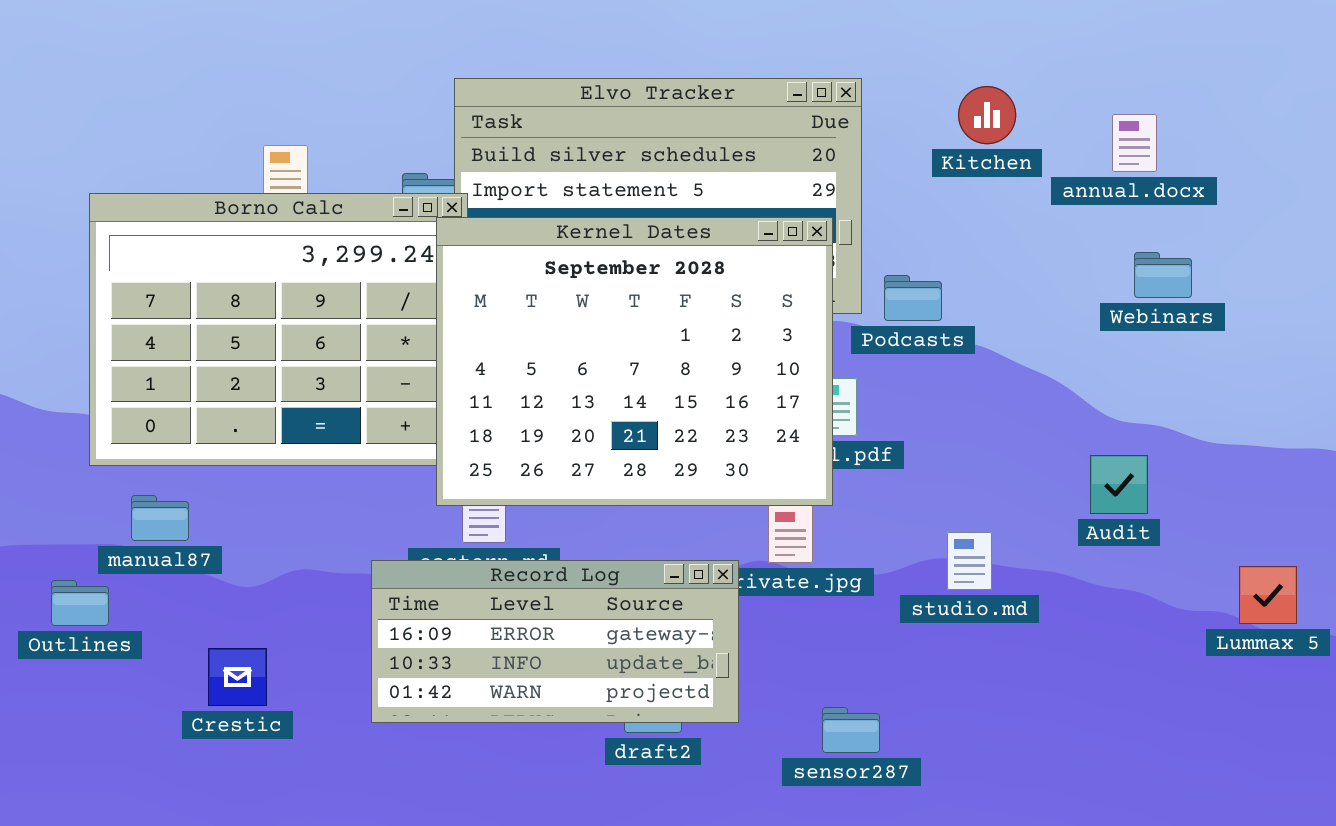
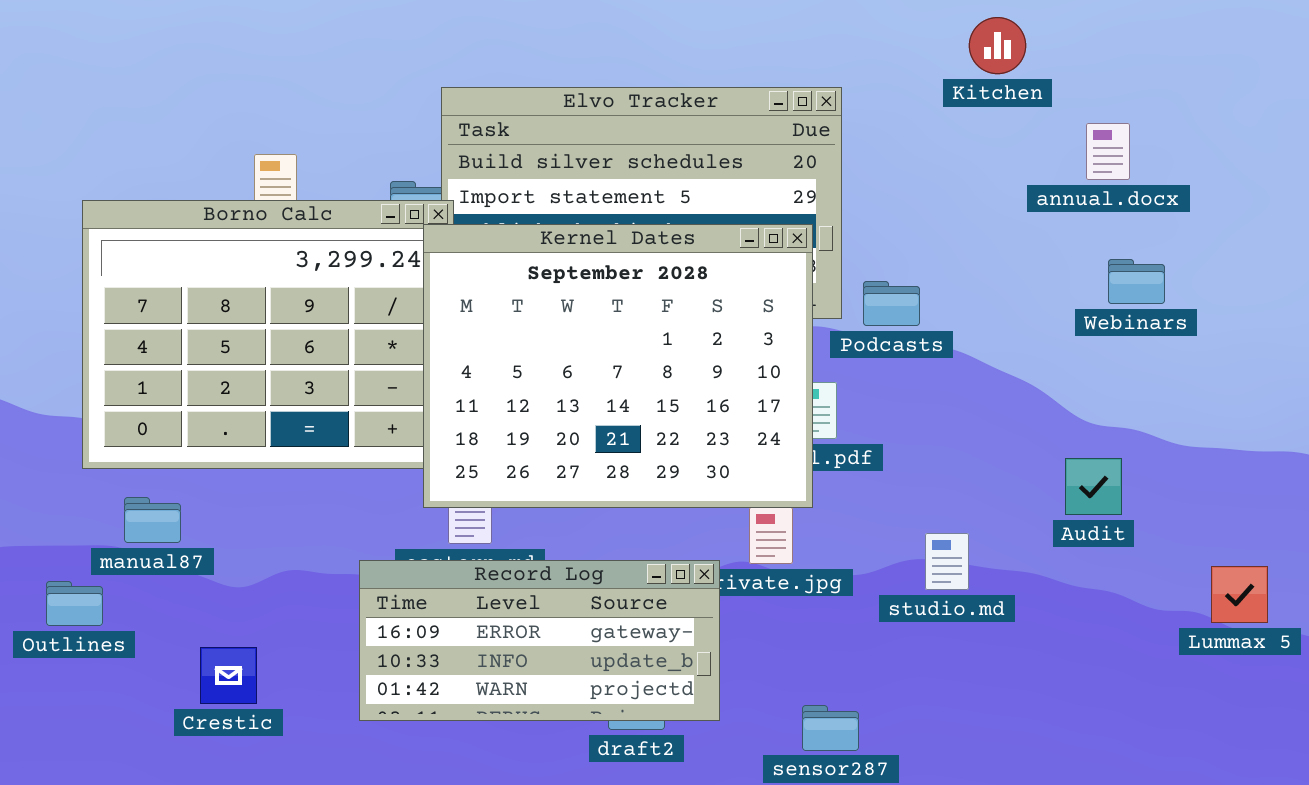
Kitchen: [958,86,1016,144] -> [969,17,1026,74], moved

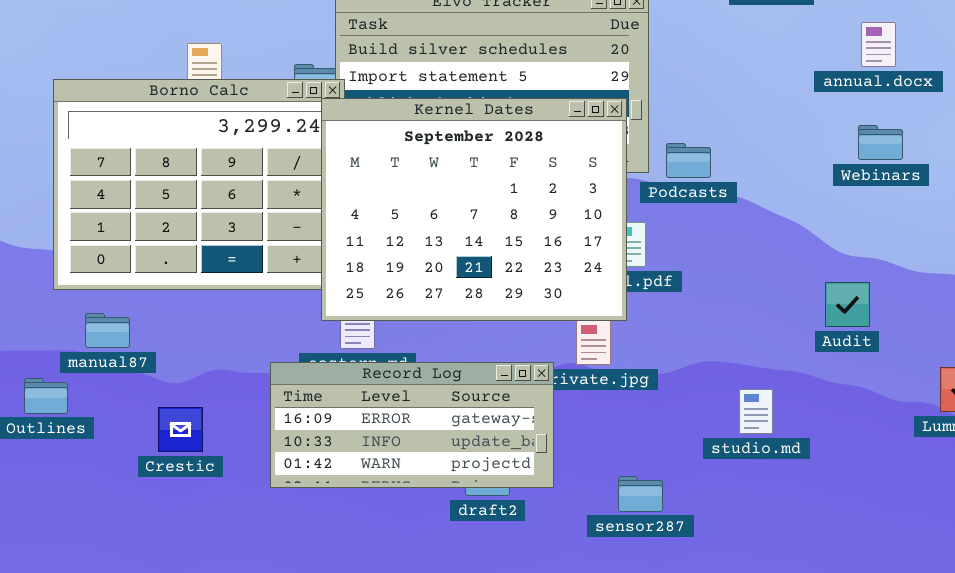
annual.docx: [1086,123,1130,180] -> [861,22,896,67], moved
studio.md: [925,533,969,590] -> [739,389,773,434], moved
Crestic: [200,647,257,704] -> [158,407,203,452], moved

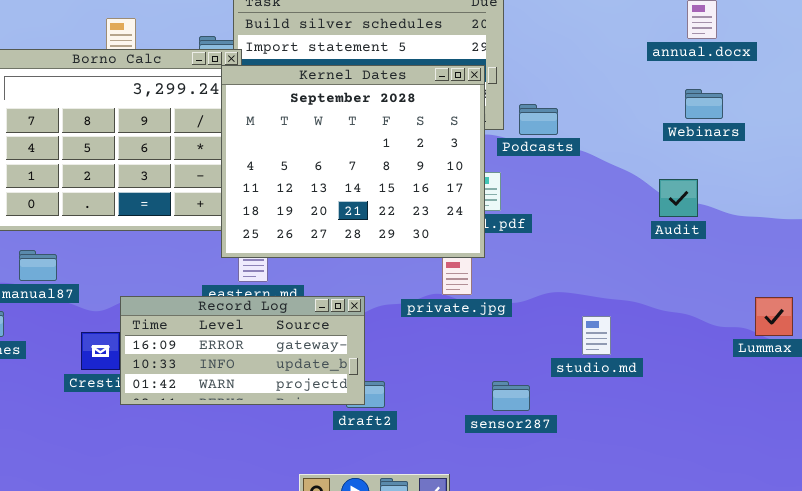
Audit: [825,282,870,327] -> [659,179,698,217], moved
Record Log: [270,362,554,488] -> [120,296,365,405], moved
sensor287: [618,476,663,512] -> [492,381,530,411], moved

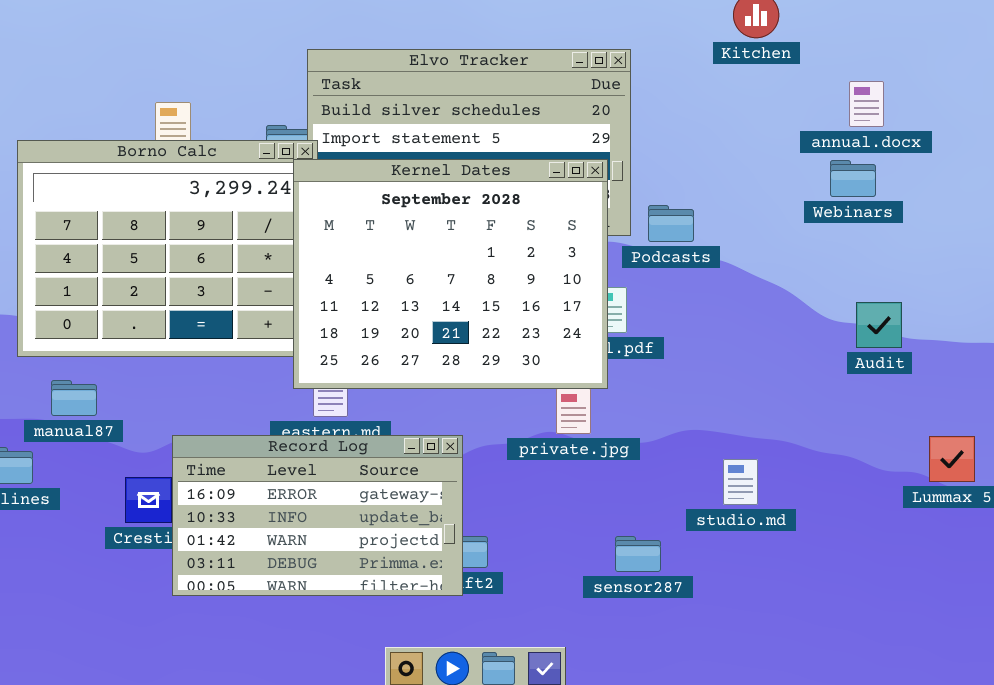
Webinars: [685,89,723,119] -> [830,160,876,197], moved
Audit: [659,179,698,217] -> [856,302,902,348], moved
Record Log: [120,296,365,405] -> [172,435,463,596], resized

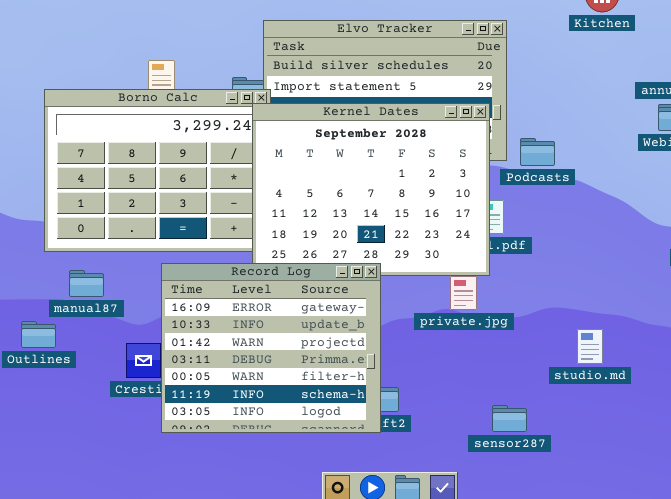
Record Log: [172,435,463,596] -> [161,263,381,433], resized
sensor287: [615,536,661,572] -> [492,405,527,432], moved

